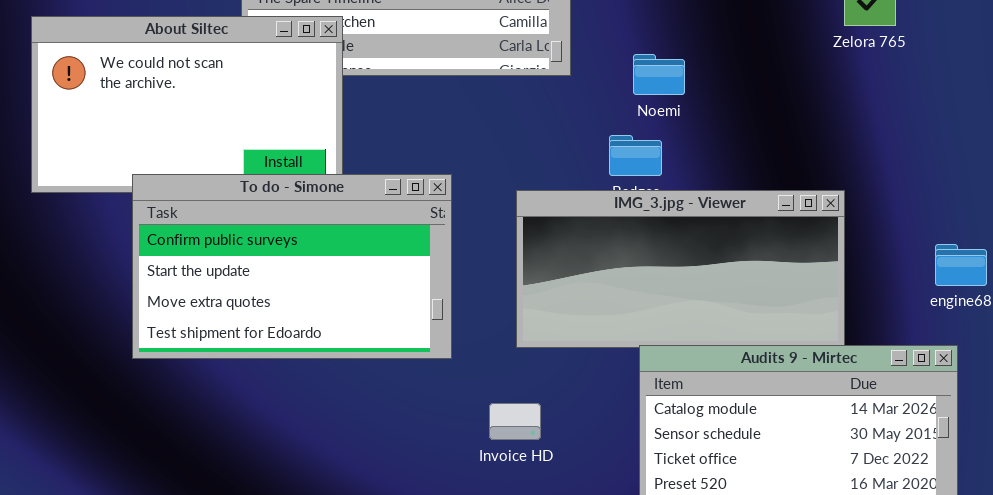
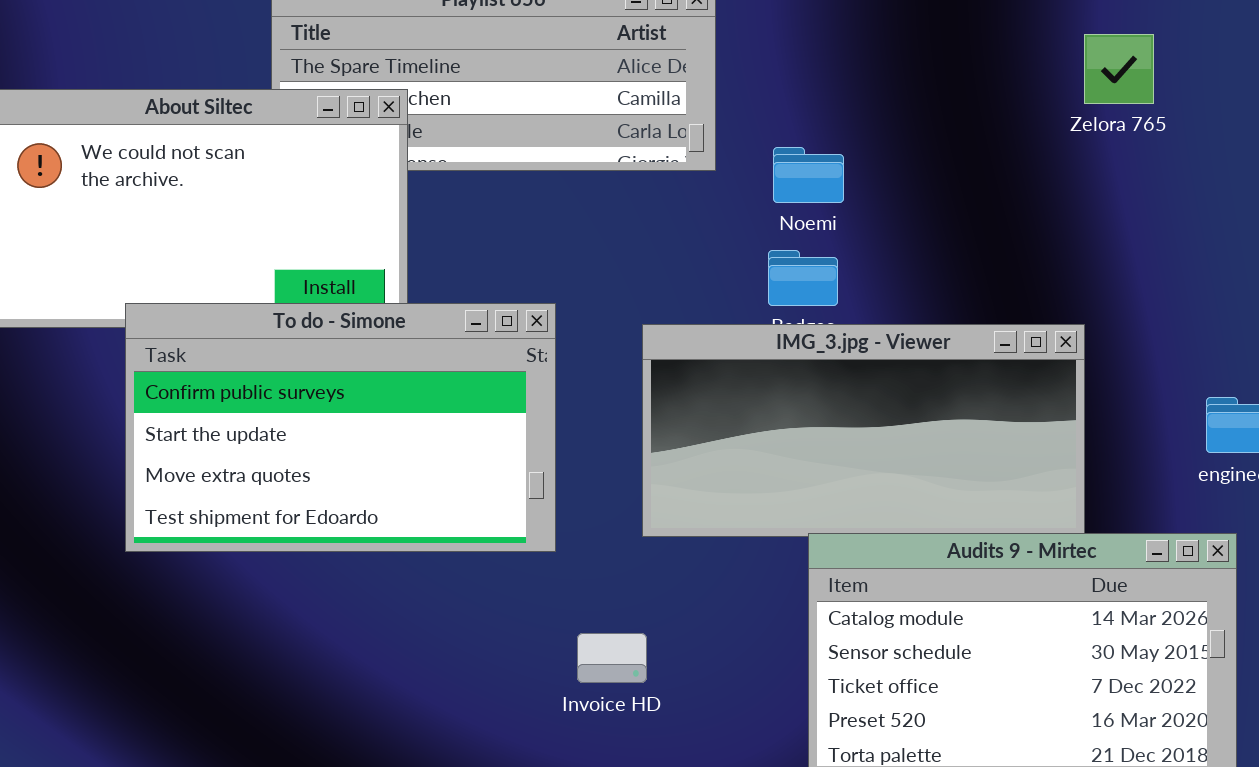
Noemi: [633,54,685,95] -> [773,147,844,203], moved
Invoice HD: [489,403,541,440] -> [577,633,647,683], moved

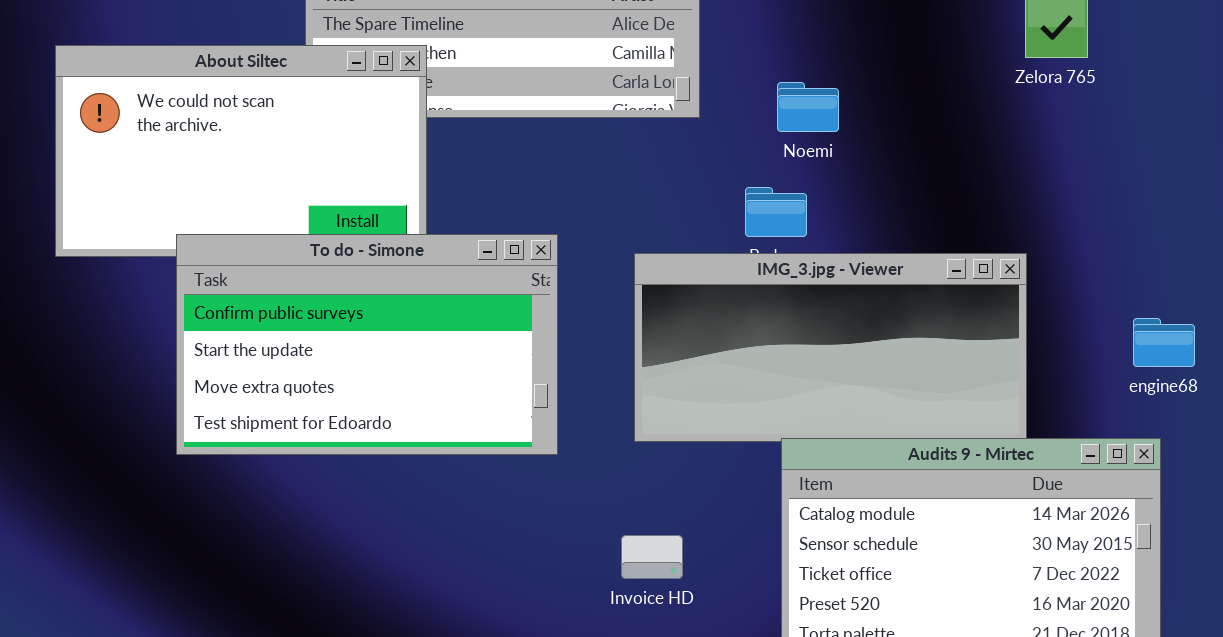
Noemi: [773,147,844,203] -> [777,82,839,132], moved
Invoice HD: [577,633,647,683] -> [621,535,683,579], moved

